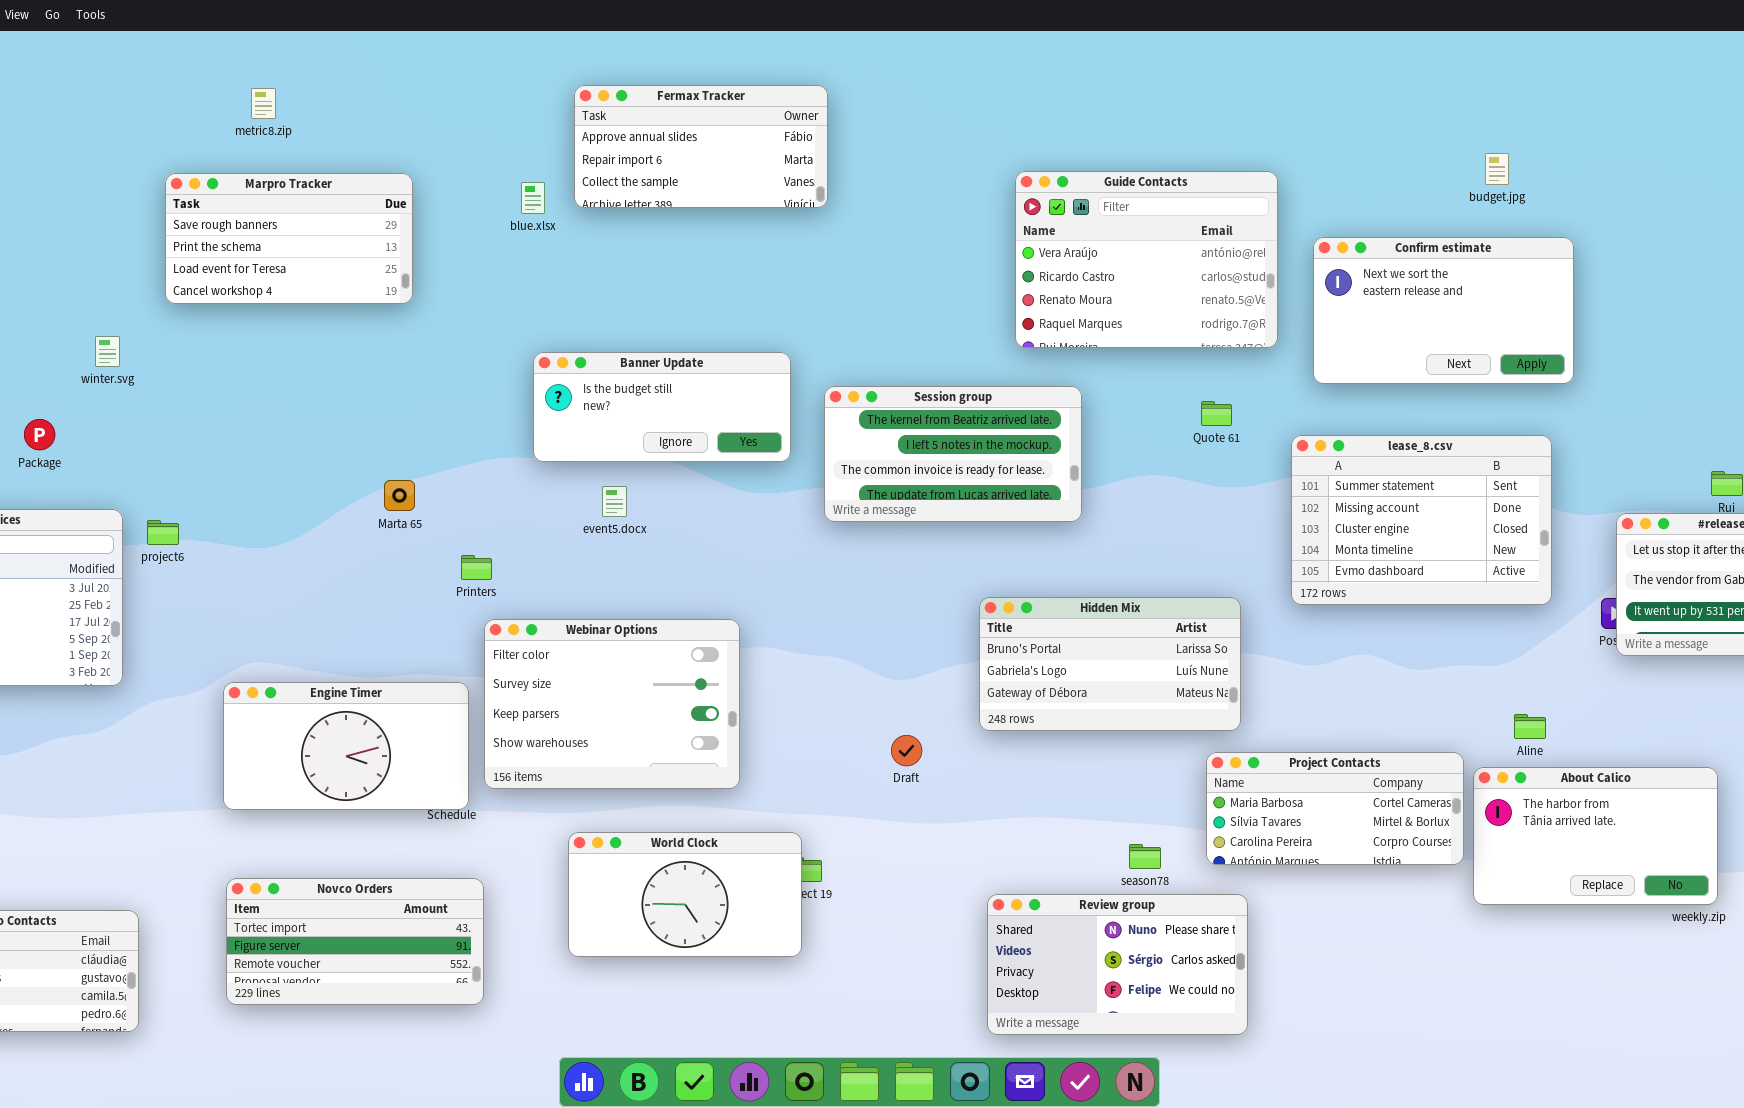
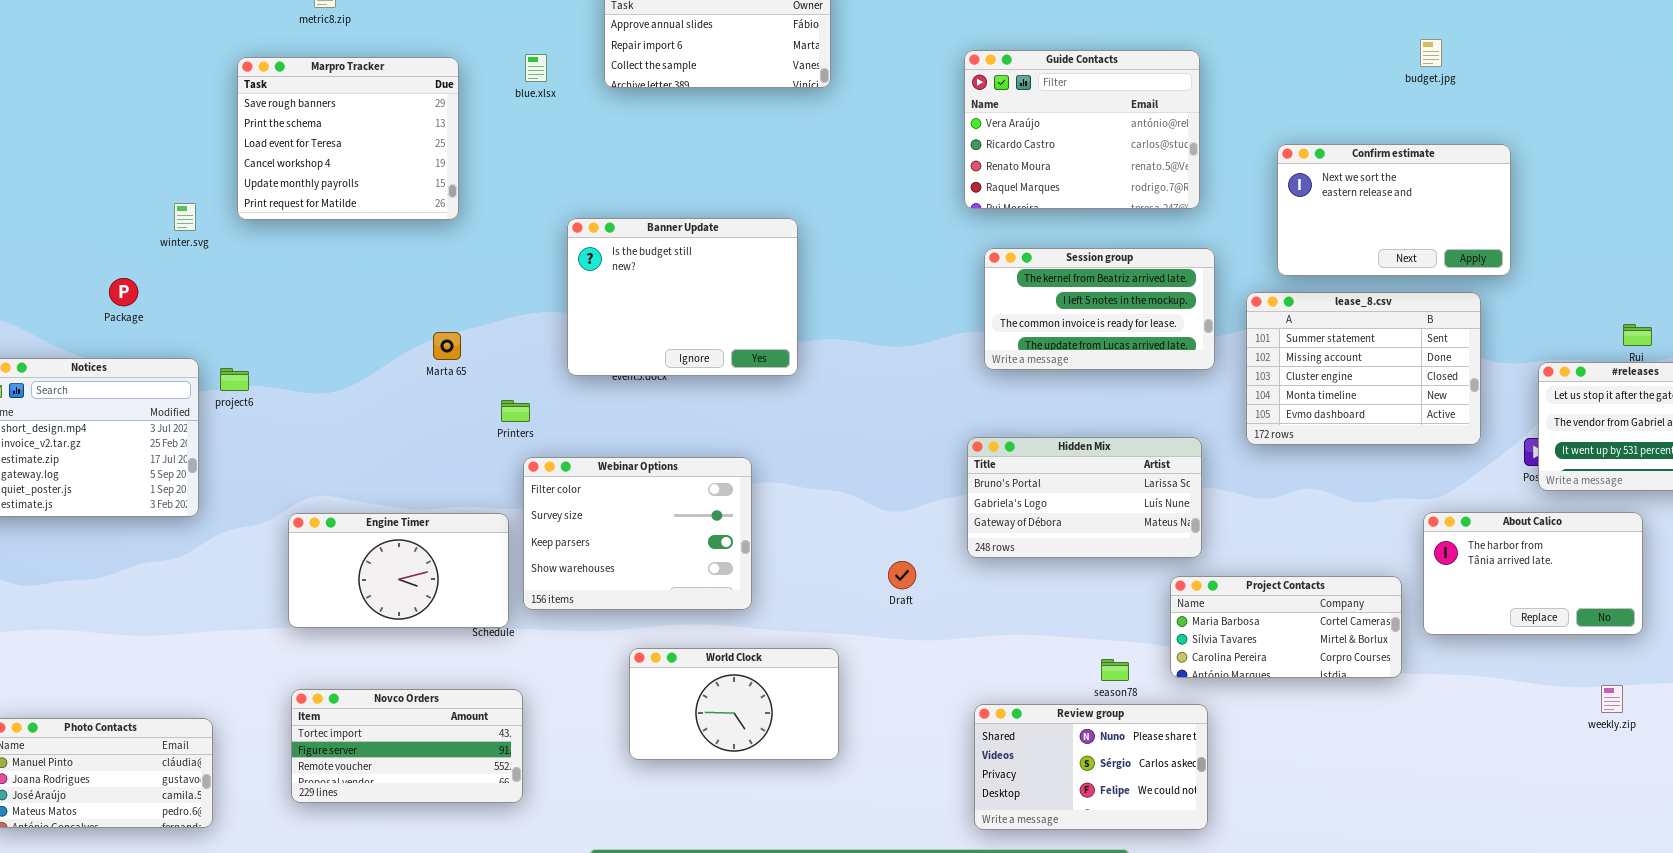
Guide Contacts: [1015,171,1278,348] -> [964,50,1200,209], moved
Marpro Tracker: [165,173,413,304] -> [237,57,459,220], resized
blue.xlsx: [521,182,545,214] -> [525,54,547,82], moved
Confirm estimate: [1313,237,1574,384] -> [1277,144,1511,276], moved
Banner Update: [533,352,791,462] -> [567,218,798,376], resized
Session group: [824,386,1082,522] -> [984,248,1215,370], moved
About Calico: [1473,767,1718,905] -> [1423,512,1643,635], moved
World Clock: [568,832,802,957] -> [629,648,839,760], moved

